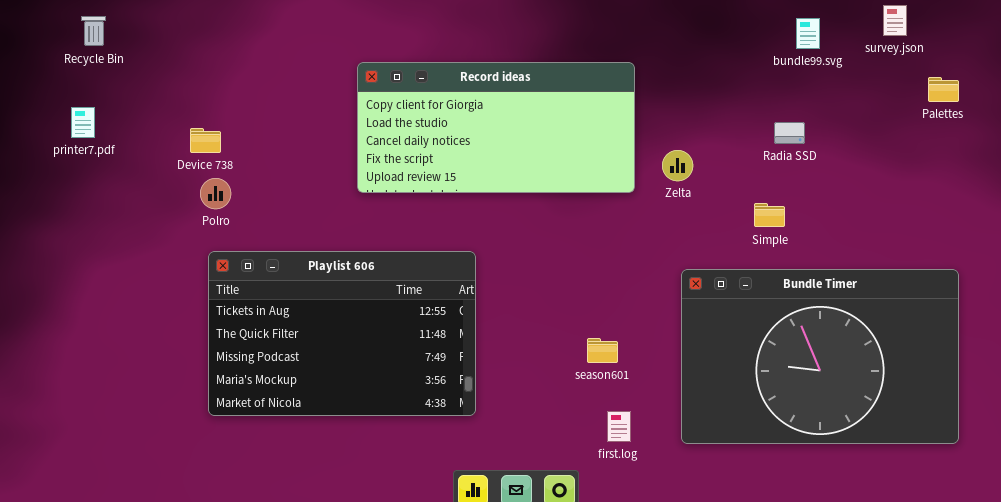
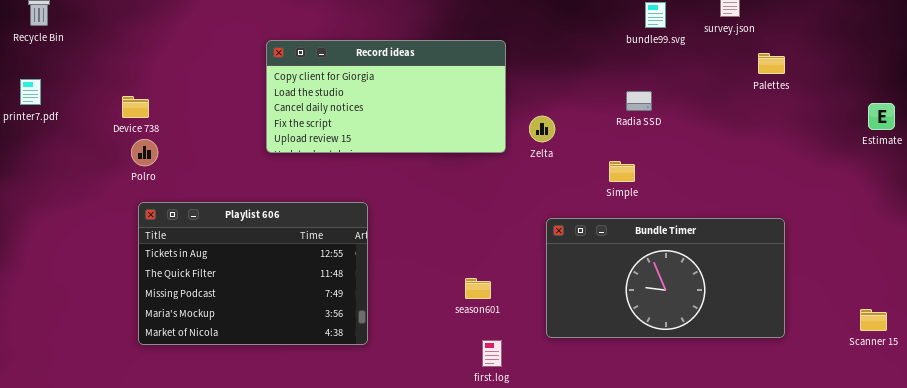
Bundle Timer: [681,269,959,444] -> [546,218,785,338], resized

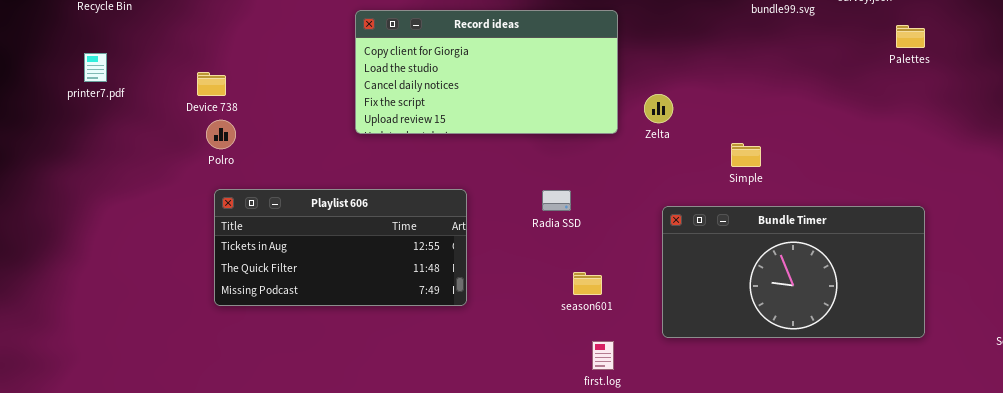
Radia SSD: [626,91,652,111] -> [542,190,571,211], moved
Playlist 606: [138,202,368,345] -> [214,189,467,306], resized

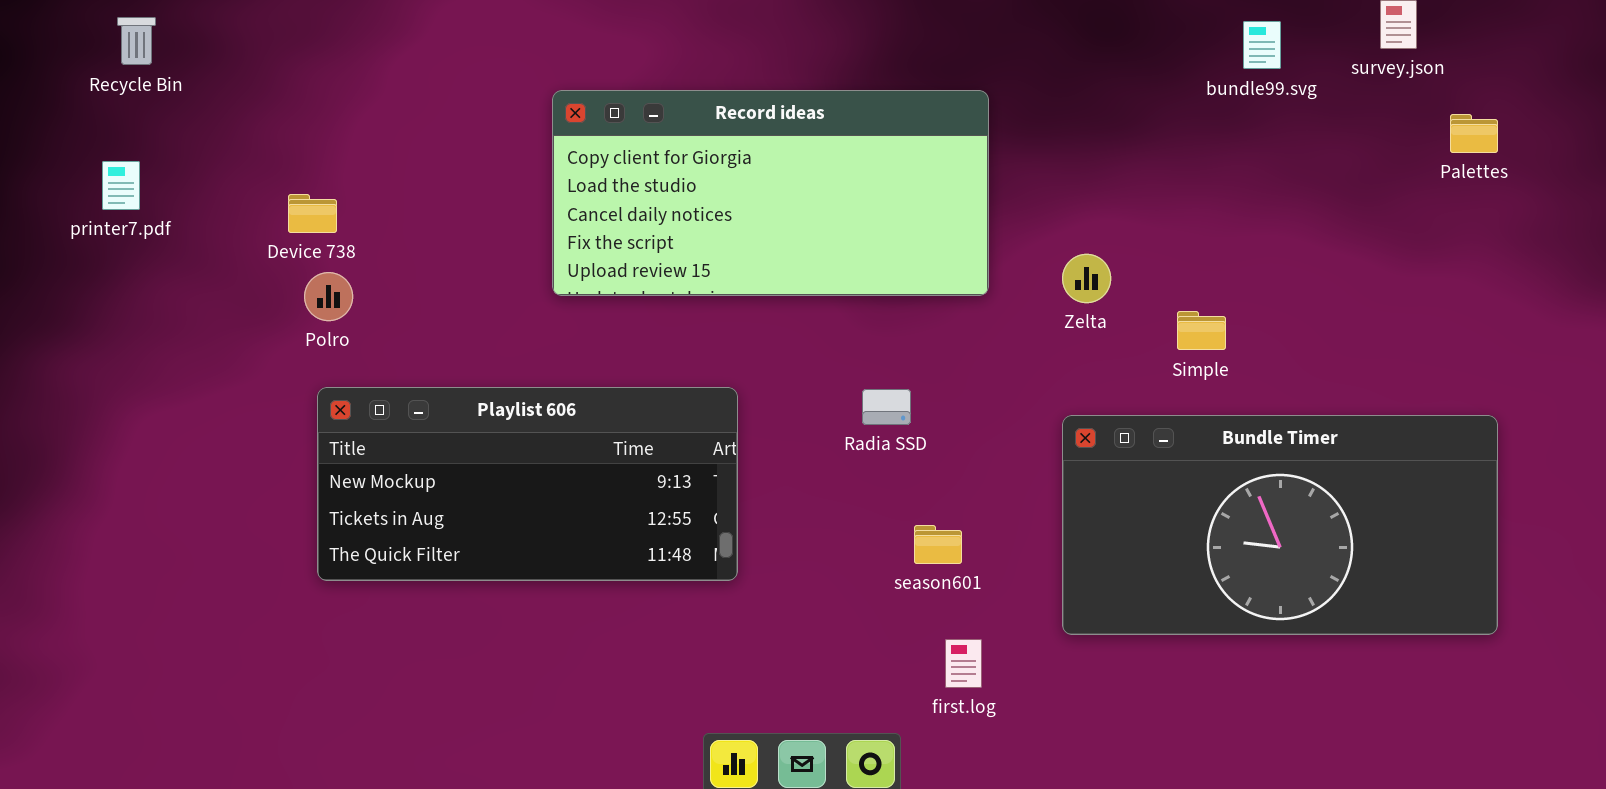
Zelta: [644,94,673,123] -> [1062,254,1111,303], moved
Playlist 606: [214,189,467,306] -> [317,387,738,581], scrolled up 1 row

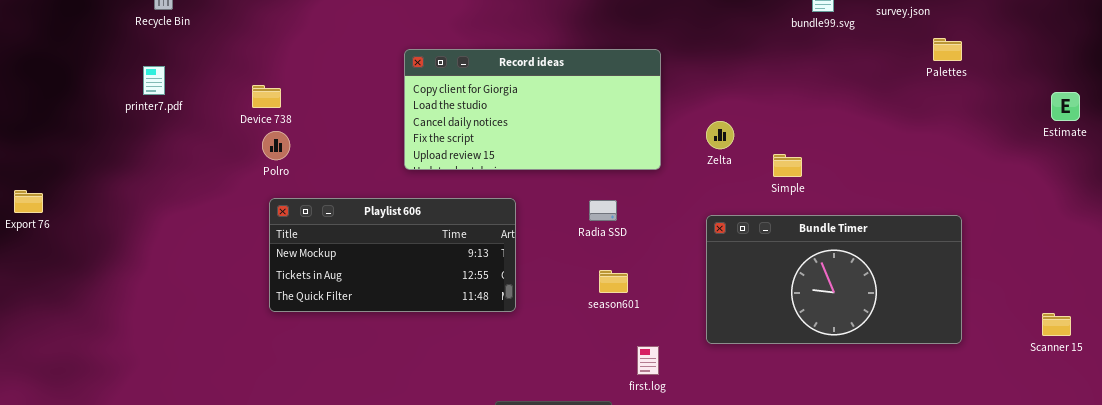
Record ideas: [552,90,989,296] -> [404,49,661,170], moved
season601: [914,525,962,564] -> [599,270,628,293], moved

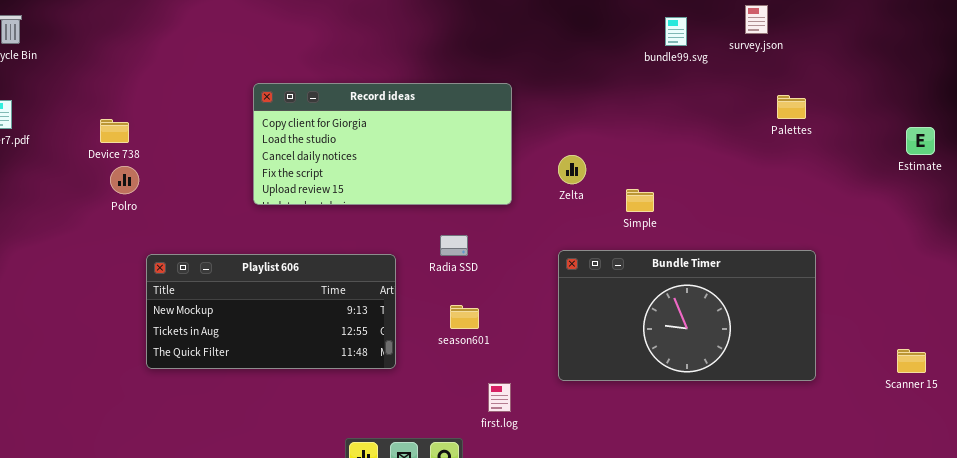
Palettes: [933,38,962,61] -> [777,95,806,119], moved
Playlist 606: [269,198,516,312] -> [146,254,396,369], moved

